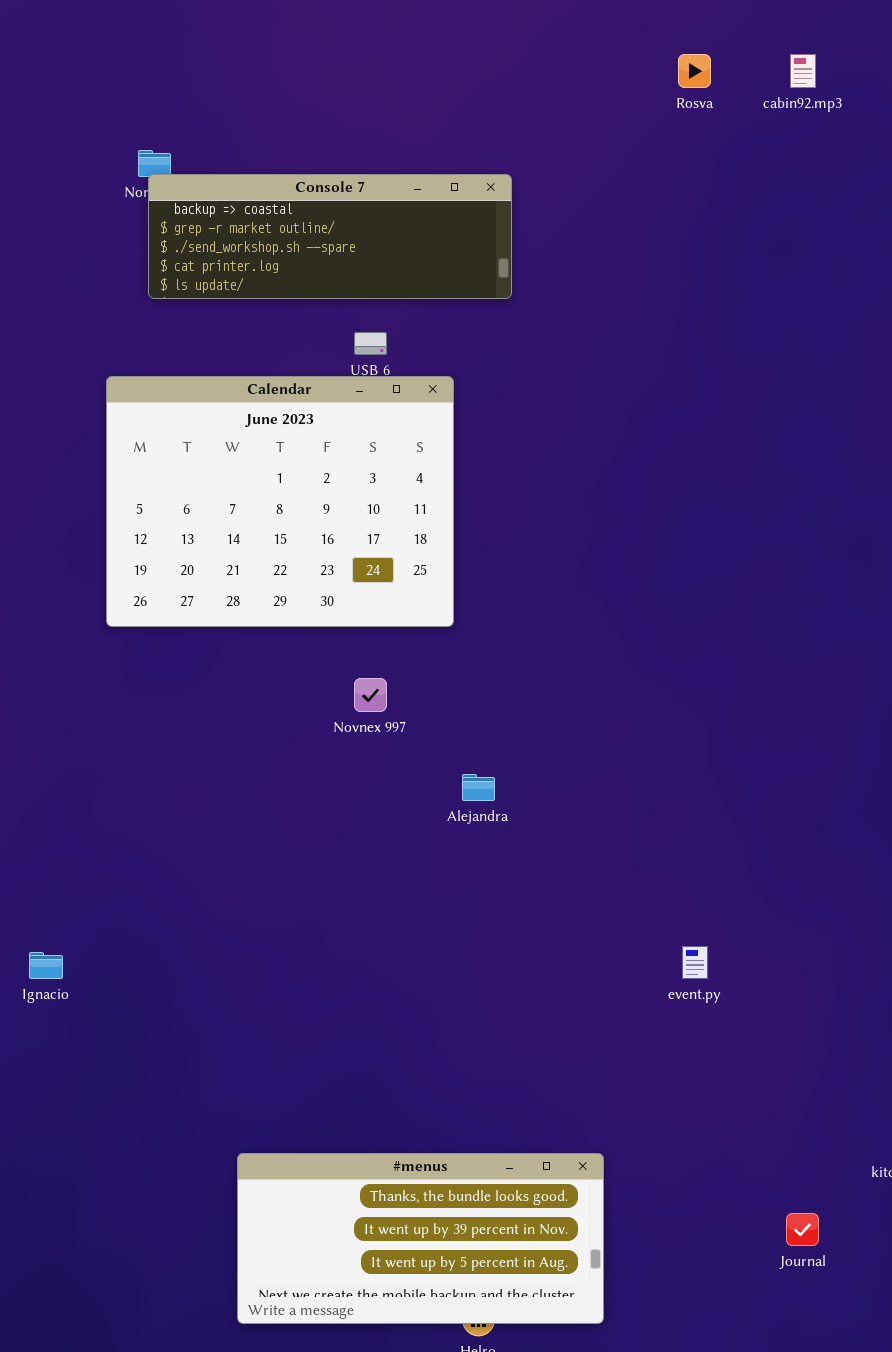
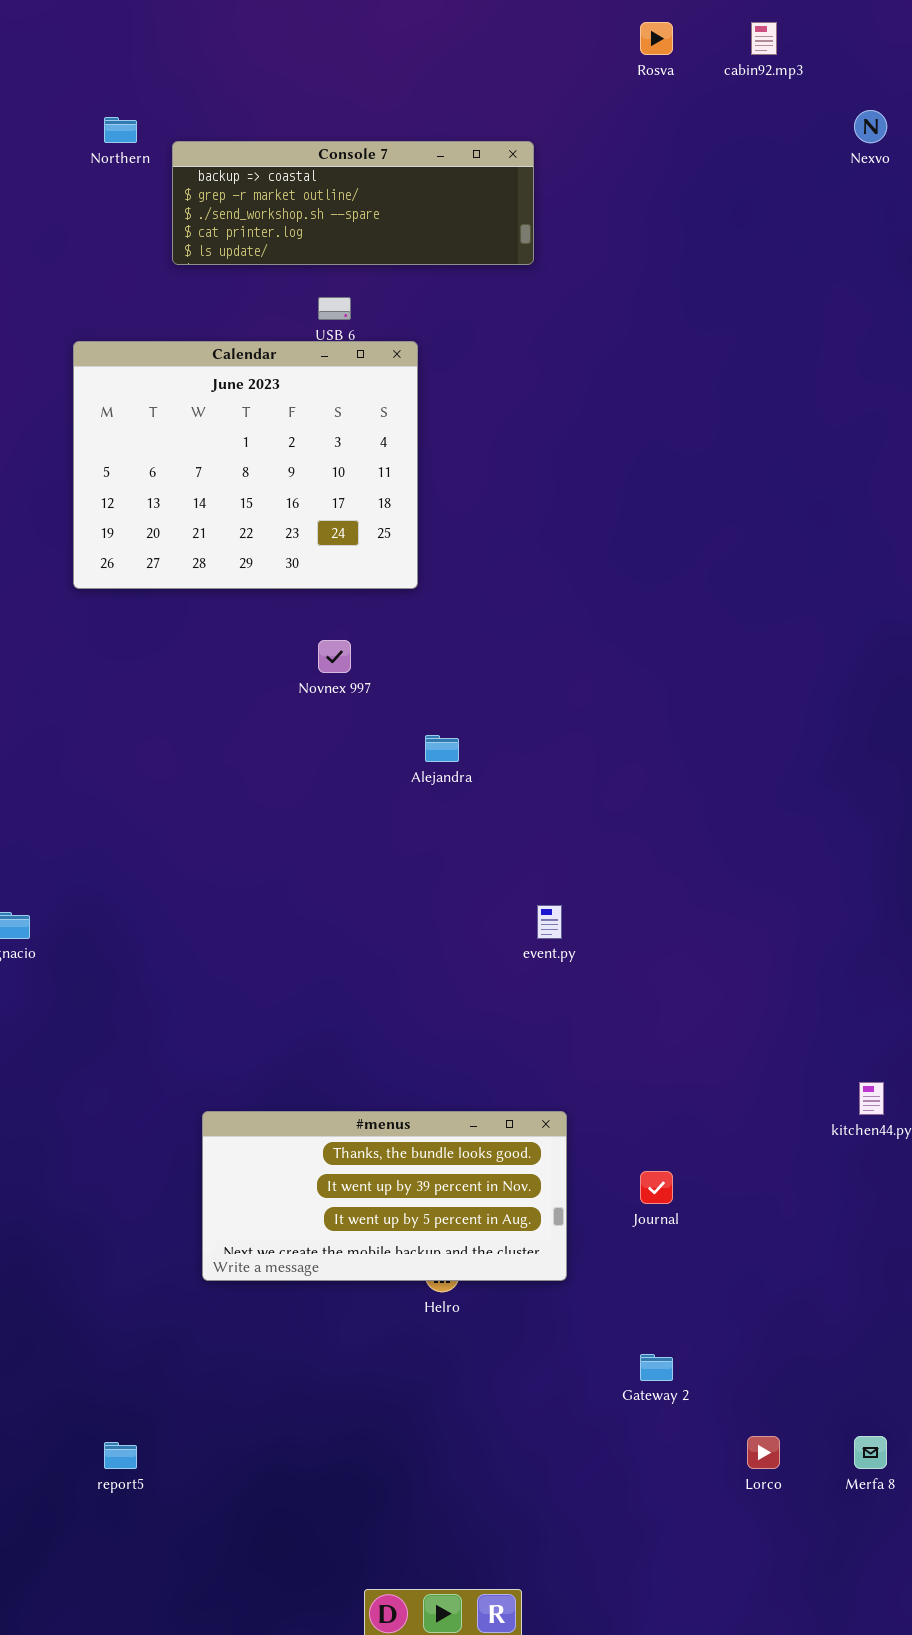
Console 7: [148,174,512,299] -> [172,141,534,265], moved
event.py: [682,946,708,979] -> [537,905,562,939], moved
Journal: [786,1213,819,1246] -> [640,1171,673,1204], moved

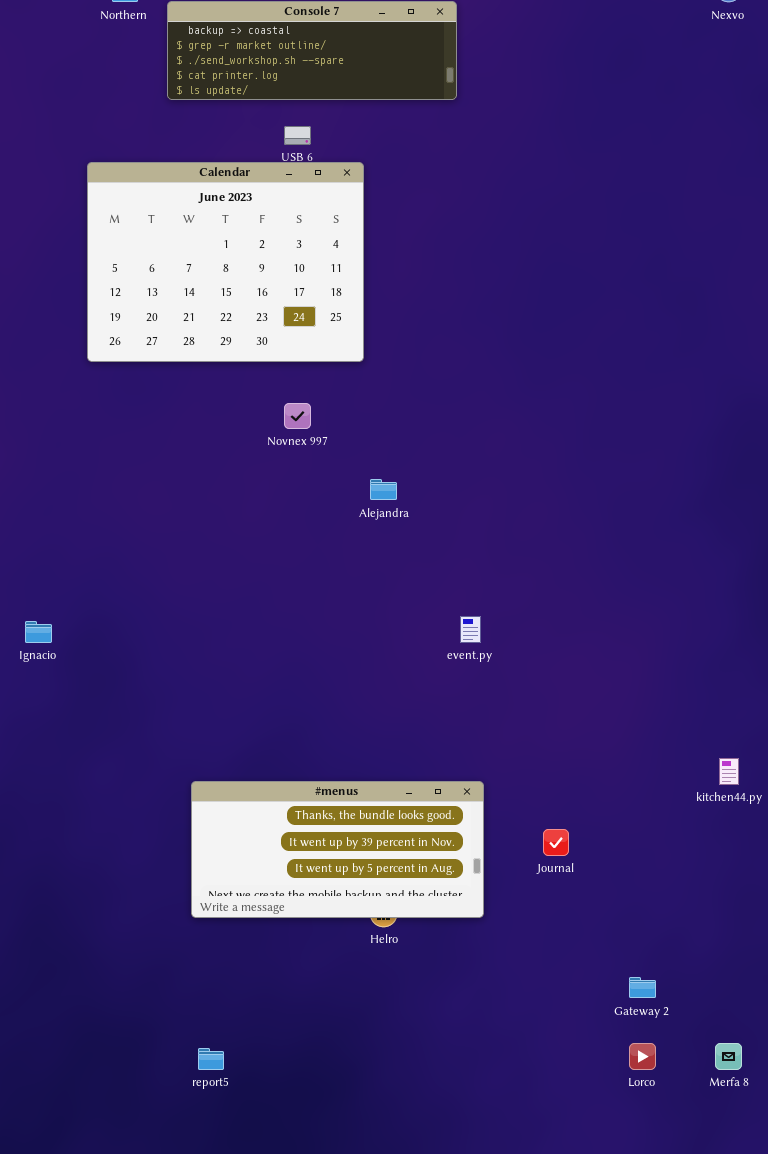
Gateway 2: [640,1354,673,1381] -> [629,977,656,998], moved
report5: [104,1442,137,1469] -> [198,1048,224,1070], moved

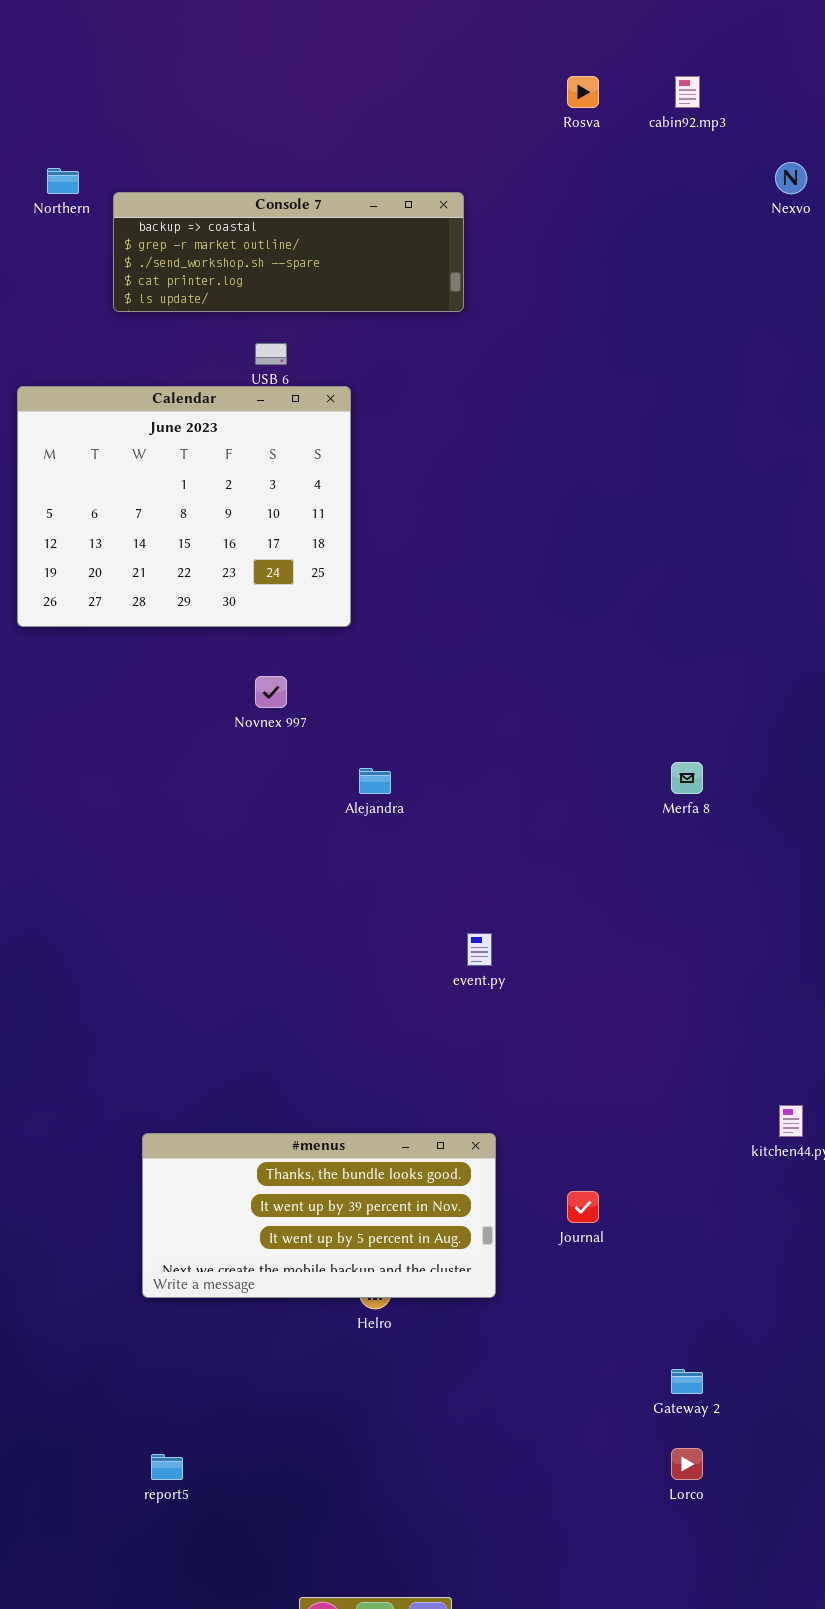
Merfa 8: [715,1043,742,1070] -> [671,762,703,794], moved

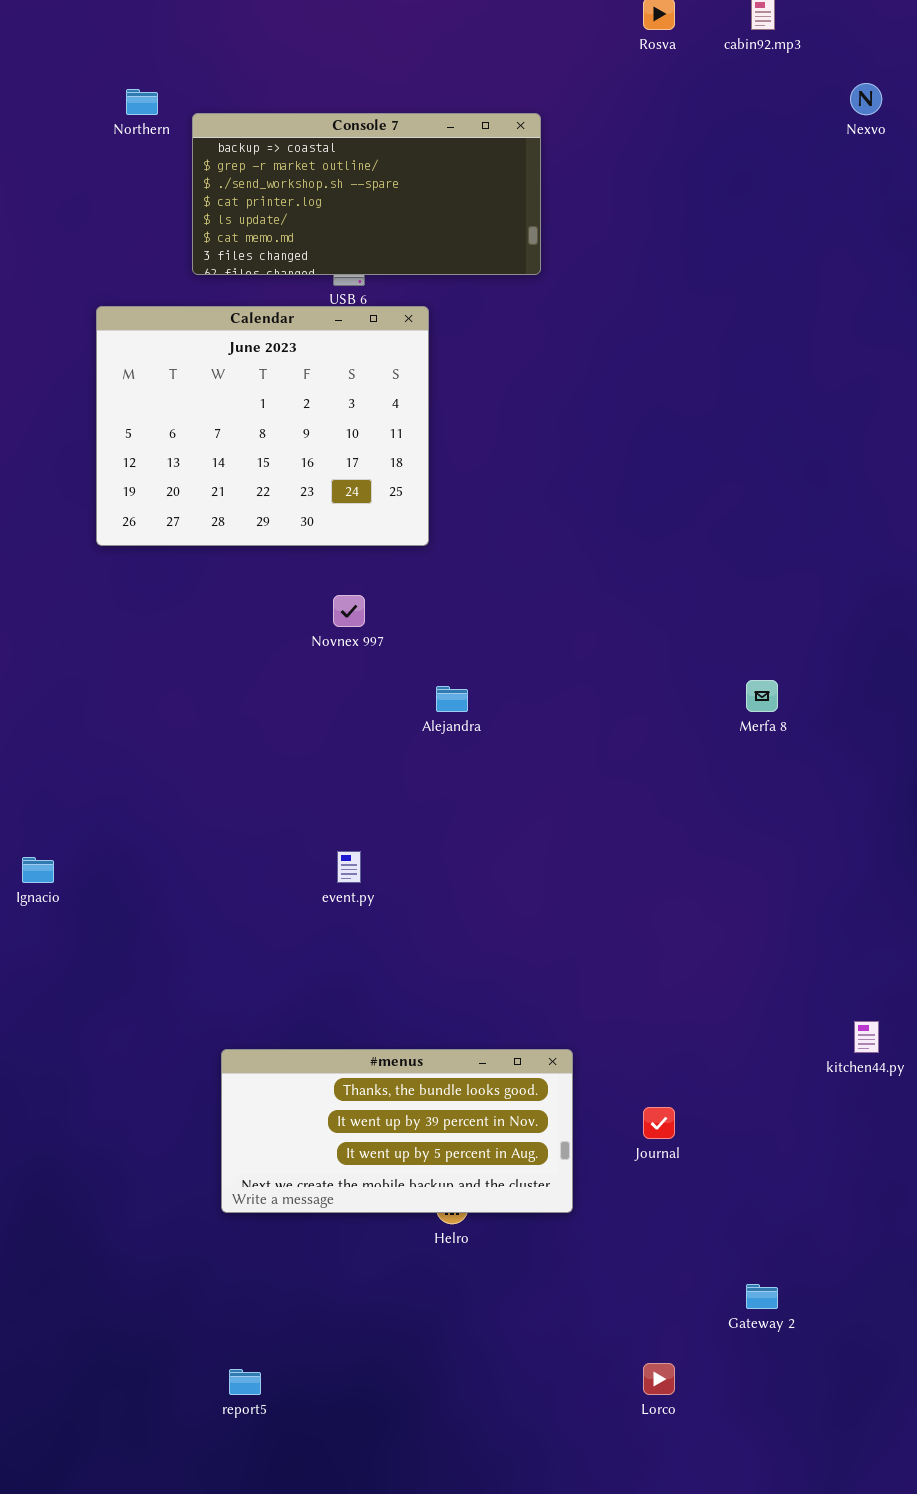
Console 7: [113,192,464,312] -> [192,113,541,275], resized
event.py: [467,933,492,966] -> [337,851,361,883], moved
Lorco: [671,1448,703,1480] -> [643,1363,675,1395], moved

